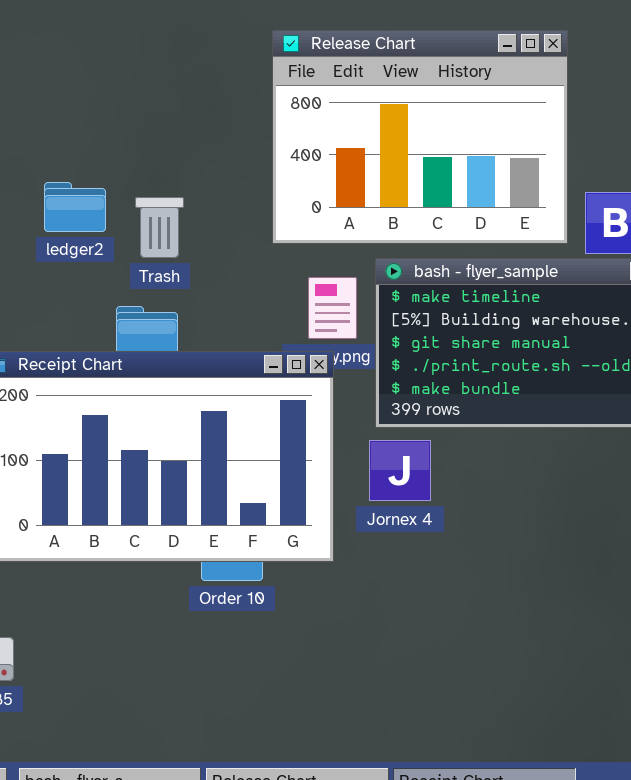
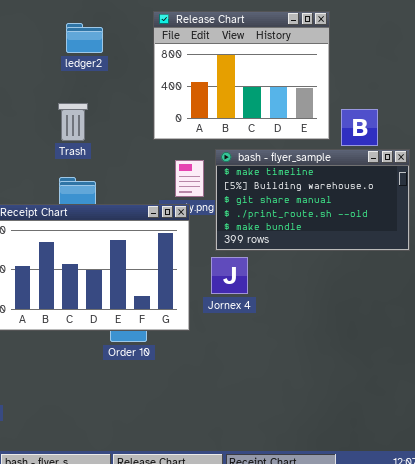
ledger2: [44,182,106,232] -> [66,23,103,53], moved
Trash: [135,197,184,258] -> [58,103,88,141], moved

